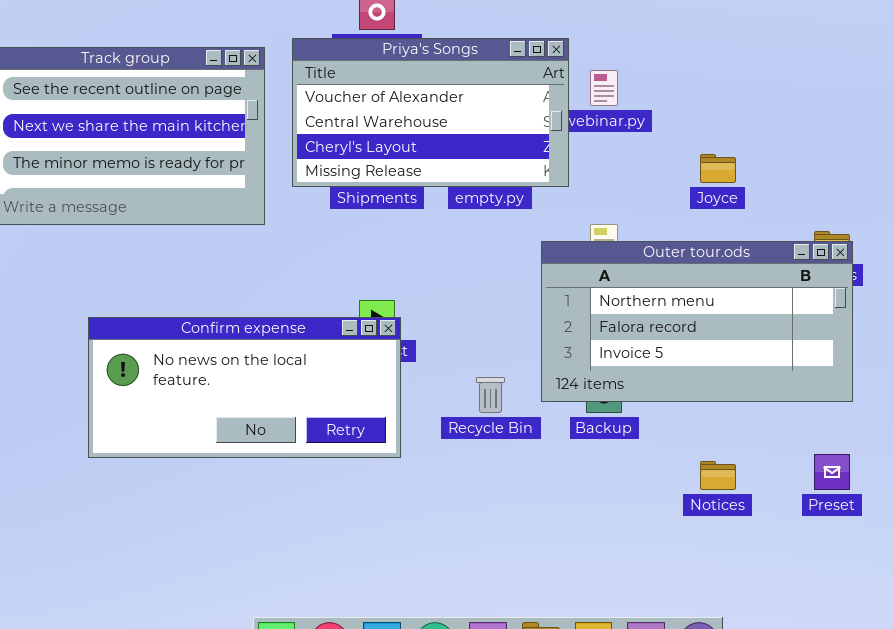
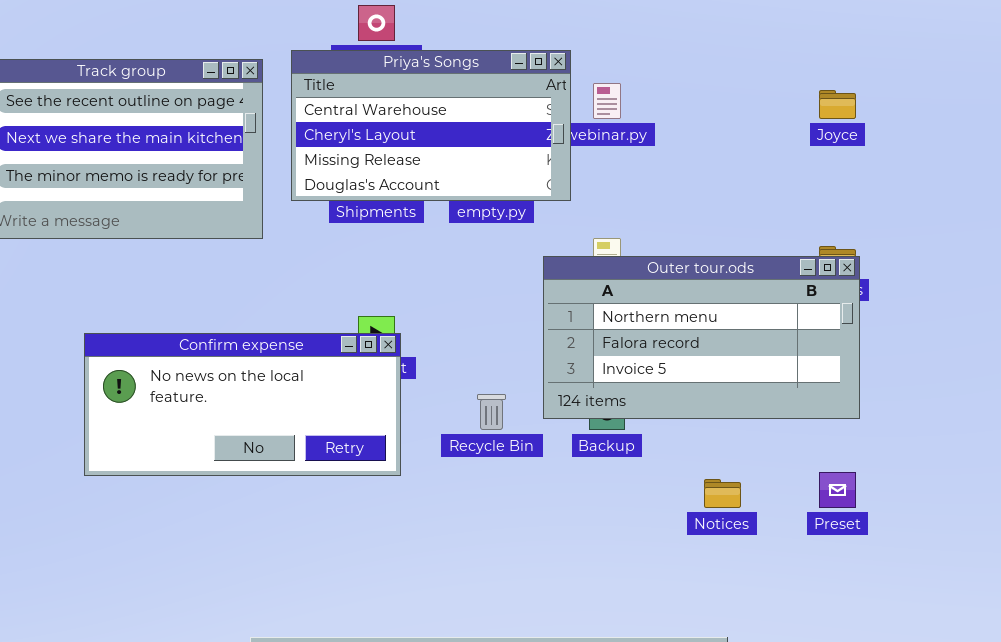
Priya's Songs: [292,38,569,187] -> [291,50,571,201], scrolled down 1 row
Joyce: [700,154,736,183] -> [819,90,856,119], moved

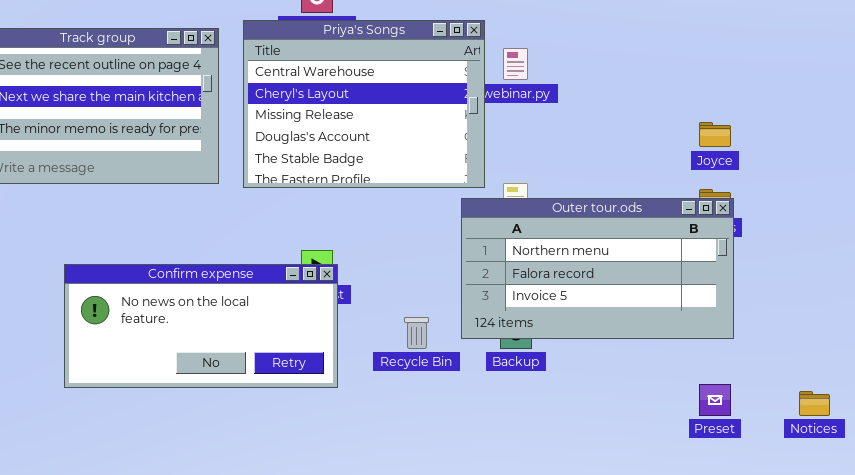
Priya's Songs: [291,50,571,201] -> [243,20,485,188], resized
Joyce: [819,90,856,119] -> [699,122,731,147], moved
Notices: [704,479,741,508] -> [799,391,830,416], moved

